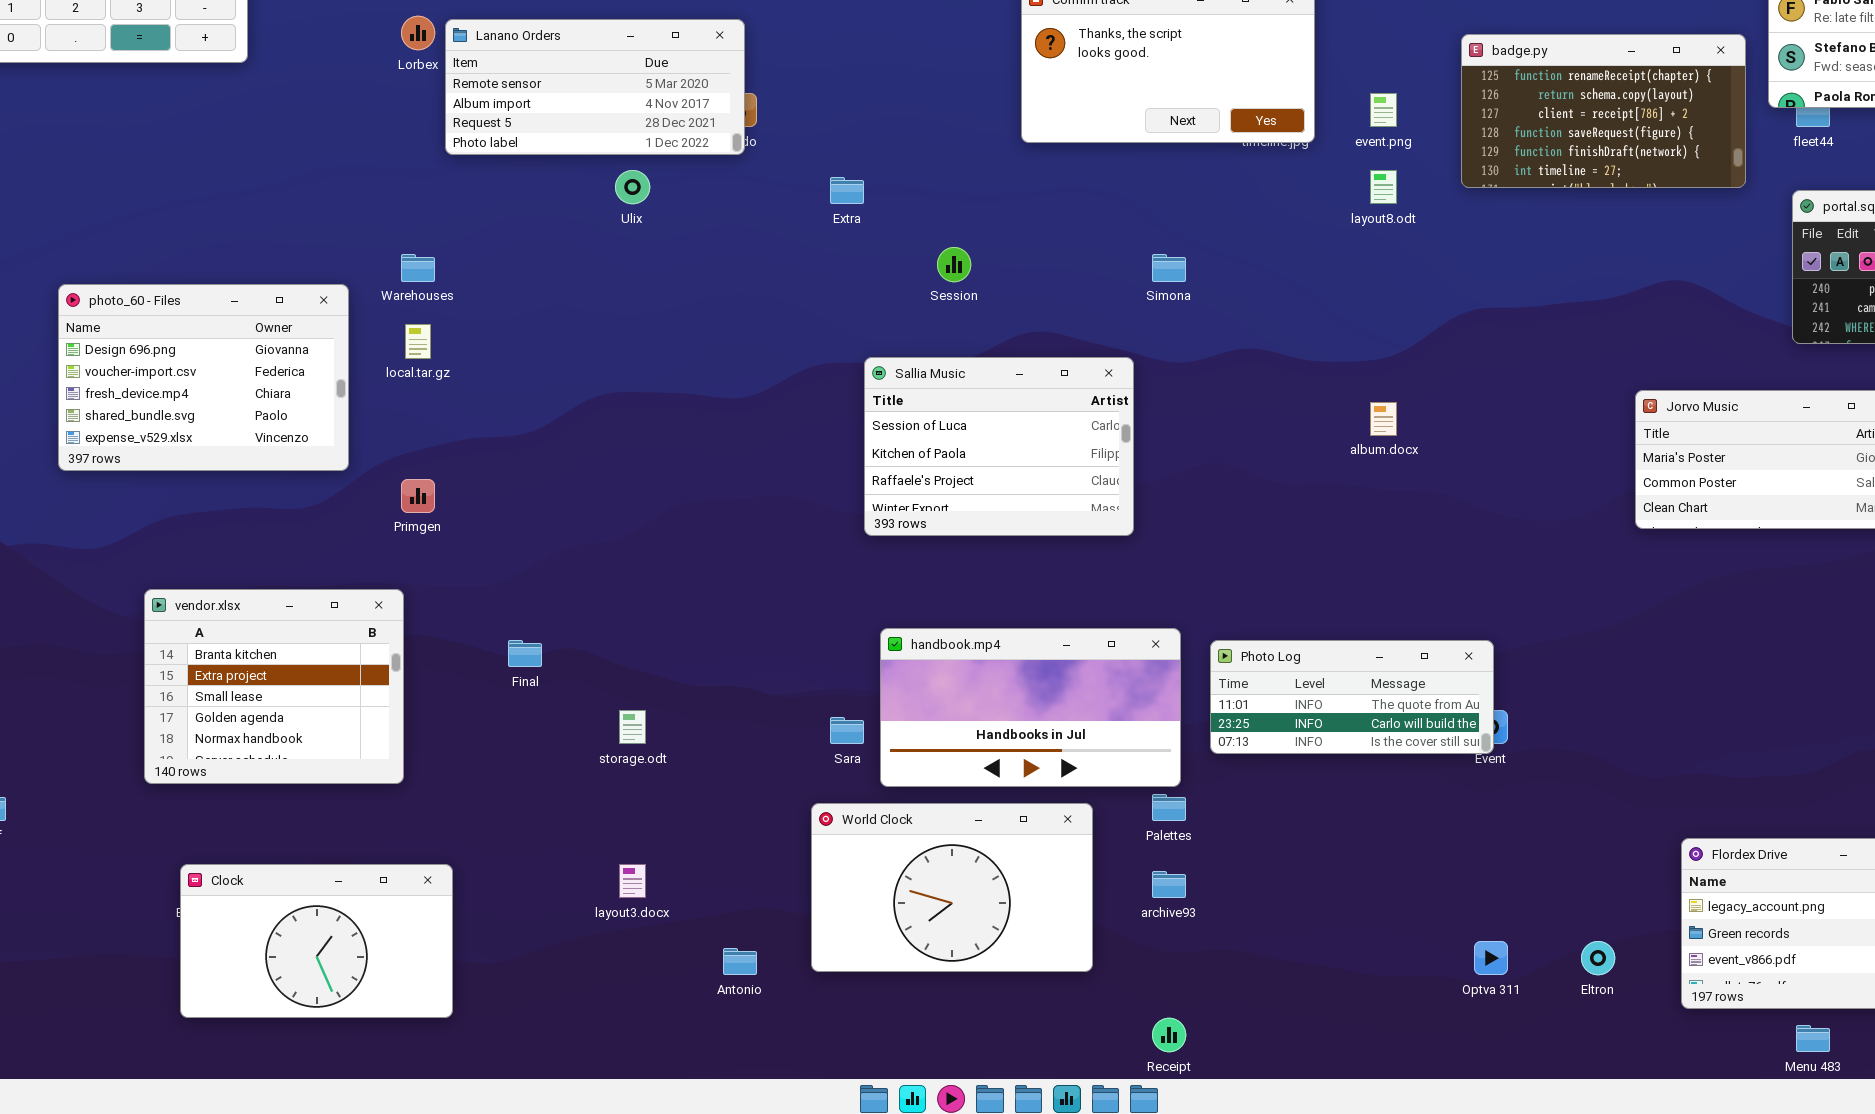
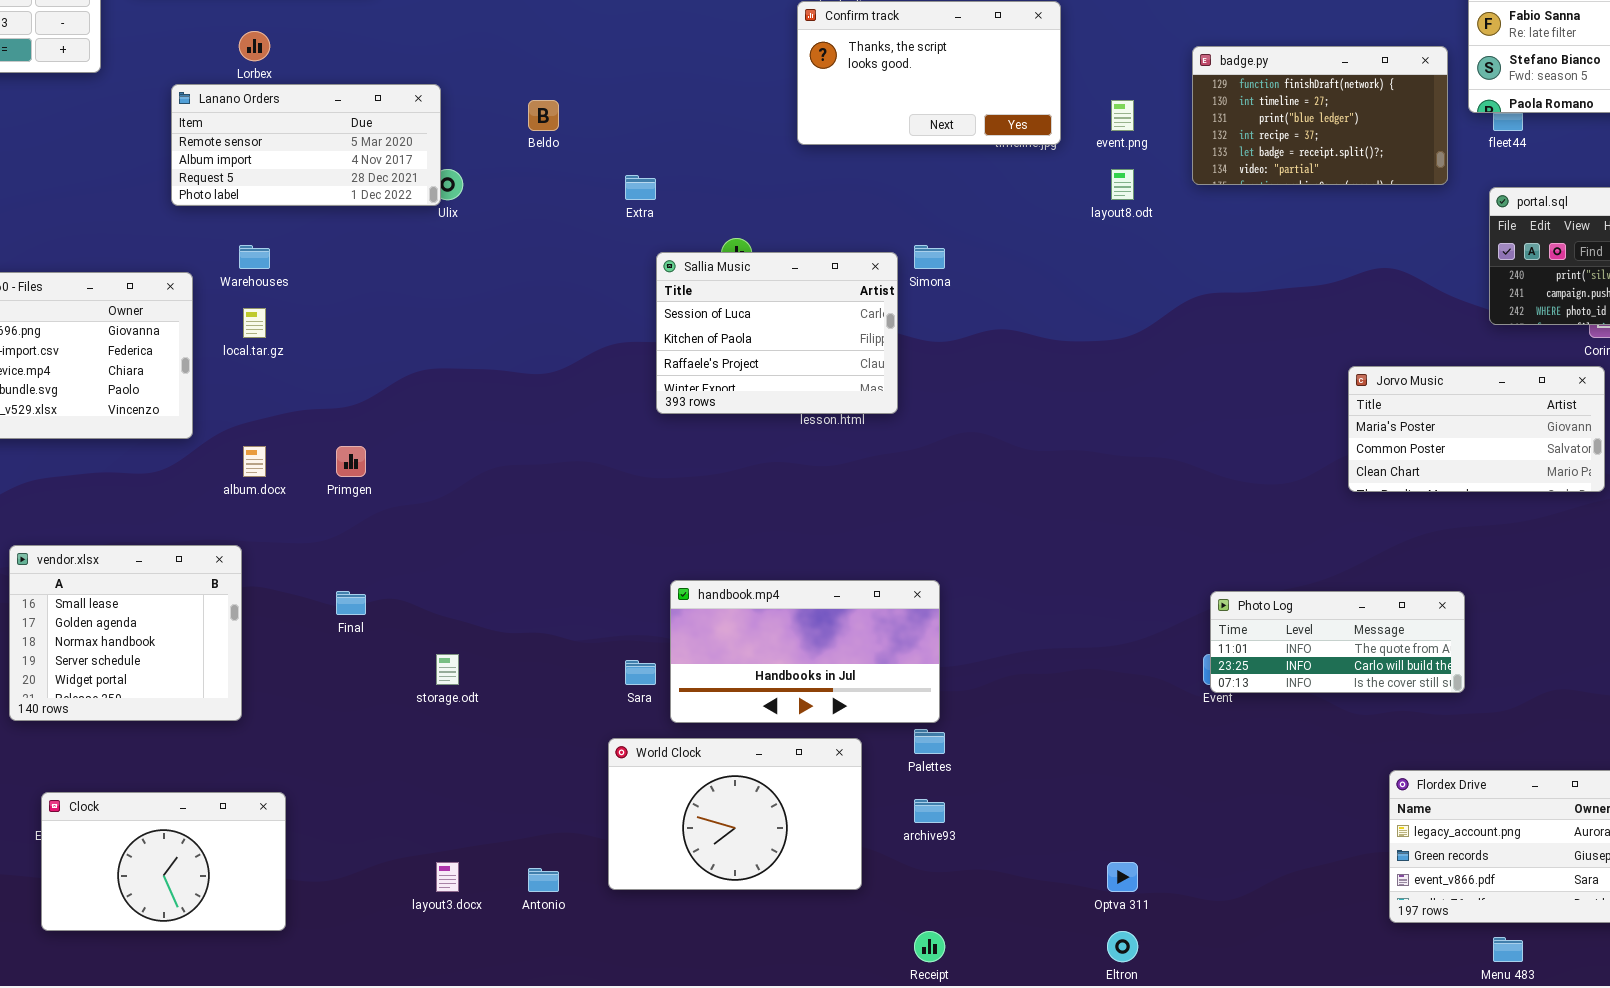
Lanano Orders: [445,19,745,155] -> [171,84,441,206], moved
badge.py: [1461,34,1746,188] -> [1192,46,1448,185], scrolled down 4 rows
Sallia Music: [864,357,1134,536] -> [656,252,898,414], moved
album.docx: [1370,402,1397,436] -> [243,446,266,477], moved
Primgen: [401,479,435,513] -> [336,446,366,477], moved
vendor.xlsx: [144,589,404,784] -> [9,545,242,721], scrolled down 2 rows
Photo Log: [1210,640,1494,754] -> [1210,591,1465,693], moved
layout3.docx: [619,864,646,898] -> [436,862,459,892], moved
Optva 311: [1474,941,1508,975] -> [1107,862,1138,892], moved
Eltron: [1581,941,1615,975] -> [1107,931,1138,962], moved

